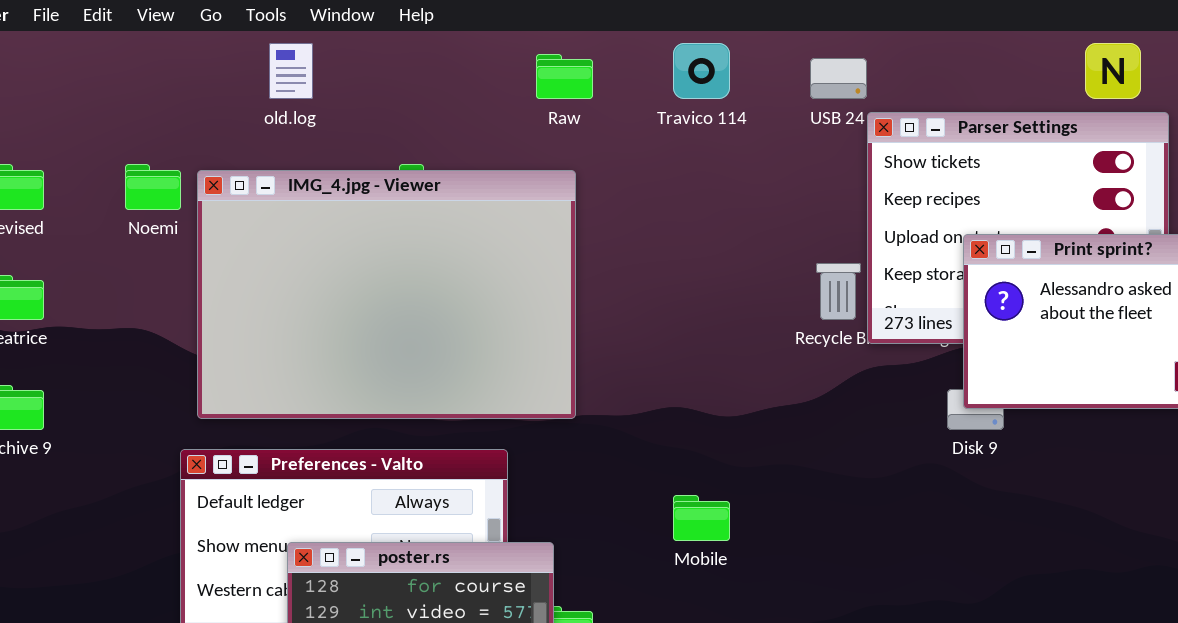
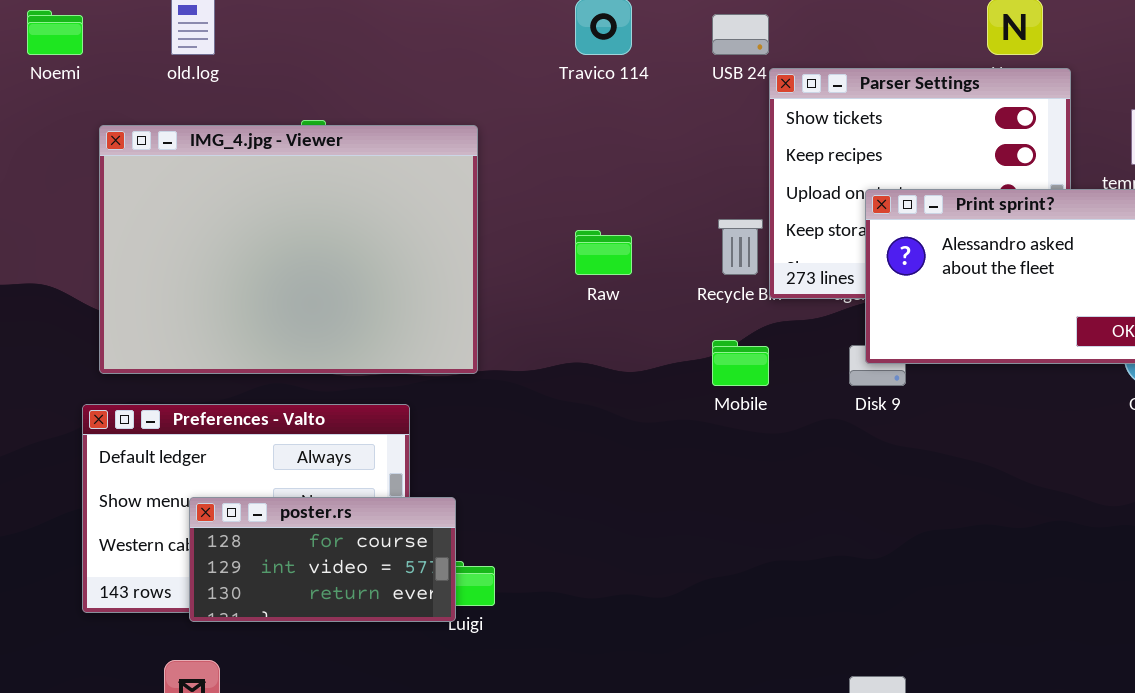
Raw: [536,54,593,99] -> [575,230,632,275], moved
Noemi: [125,164,181,210] -> [27,10,83,55], moved
Mobile: [673,495,730,541] -> [712,340,769,386], moved

